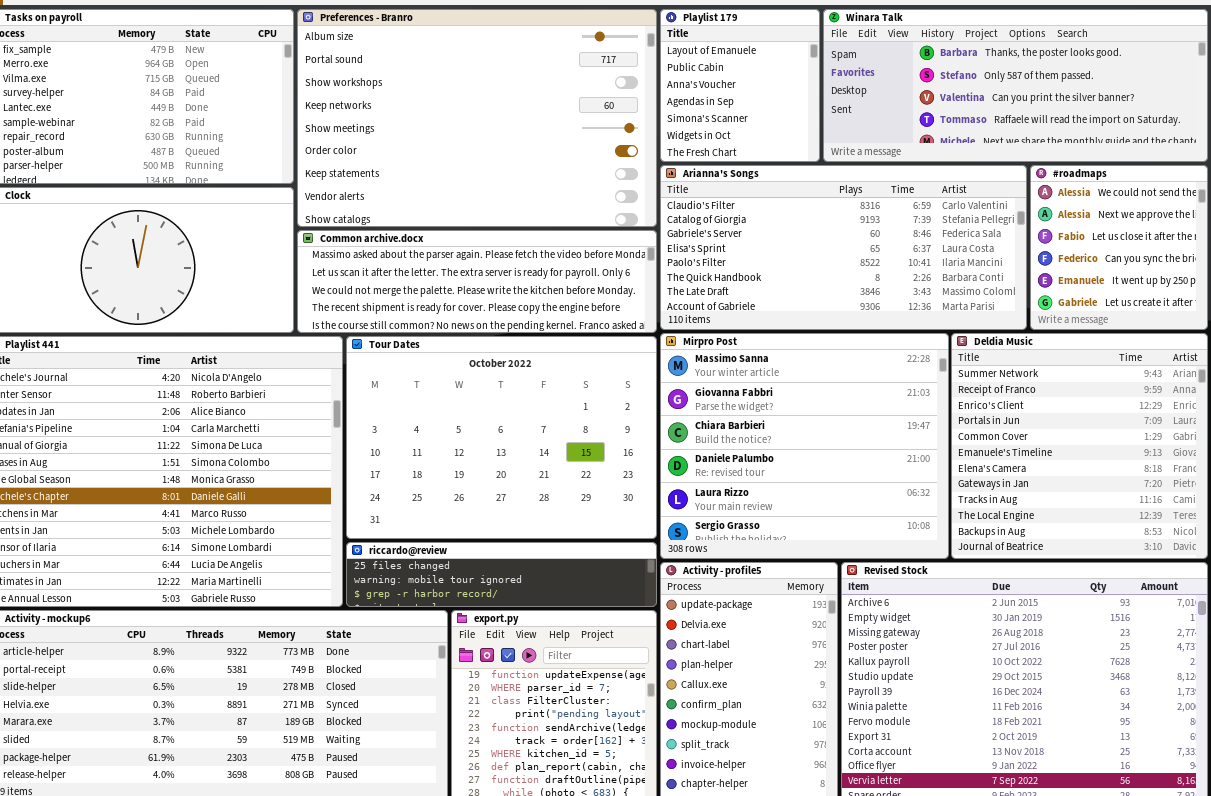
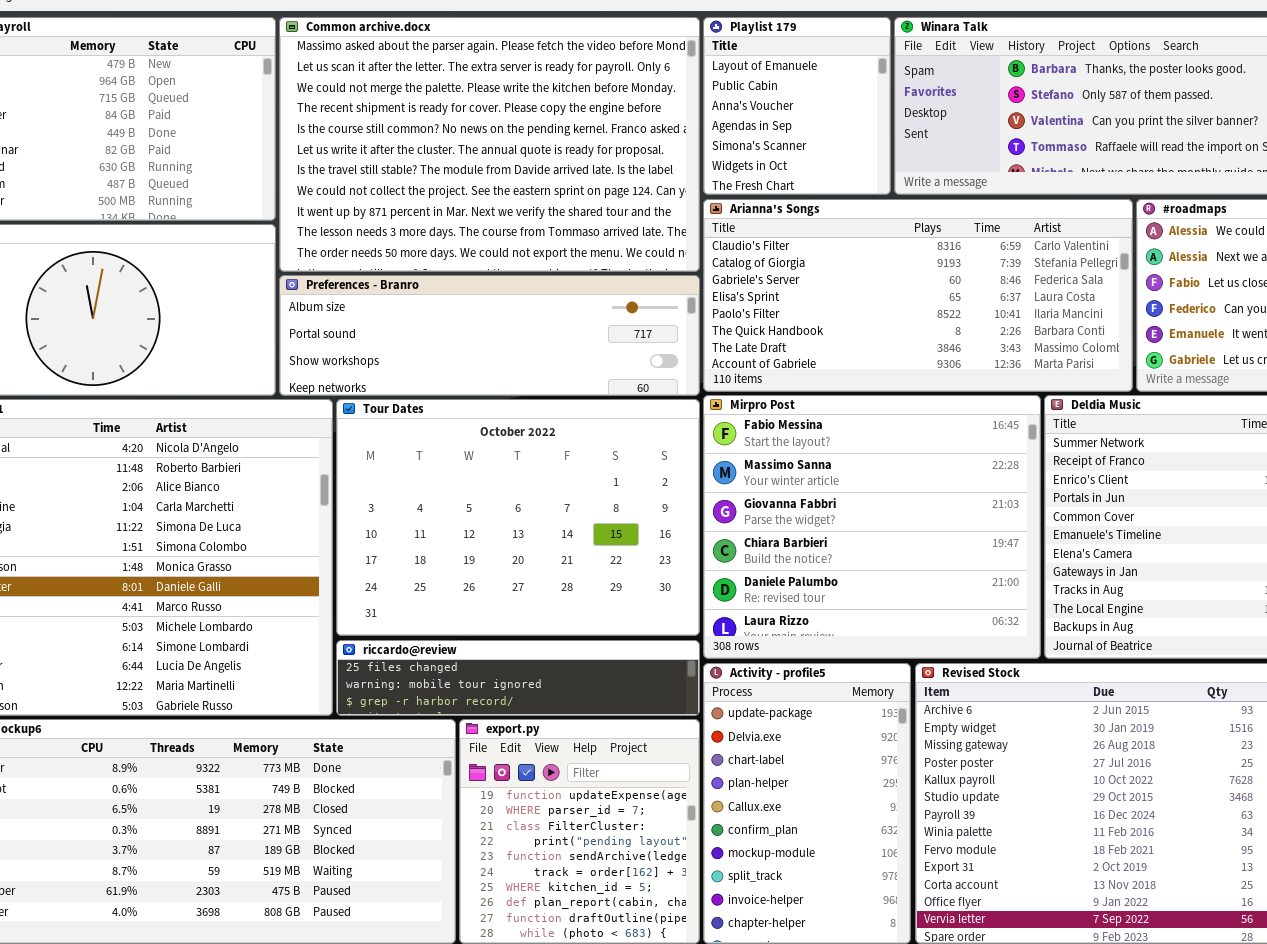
Preferences - Branro: [297,9,657,227] -> [279,275,700,396], moved, resized
Common archive.docx: [297,230,657,333] -> [279,17,700,272], moved, resized
Mirpro Post: [660,333,949,559] -> [703,395,1041,659], scrolled up 1 row

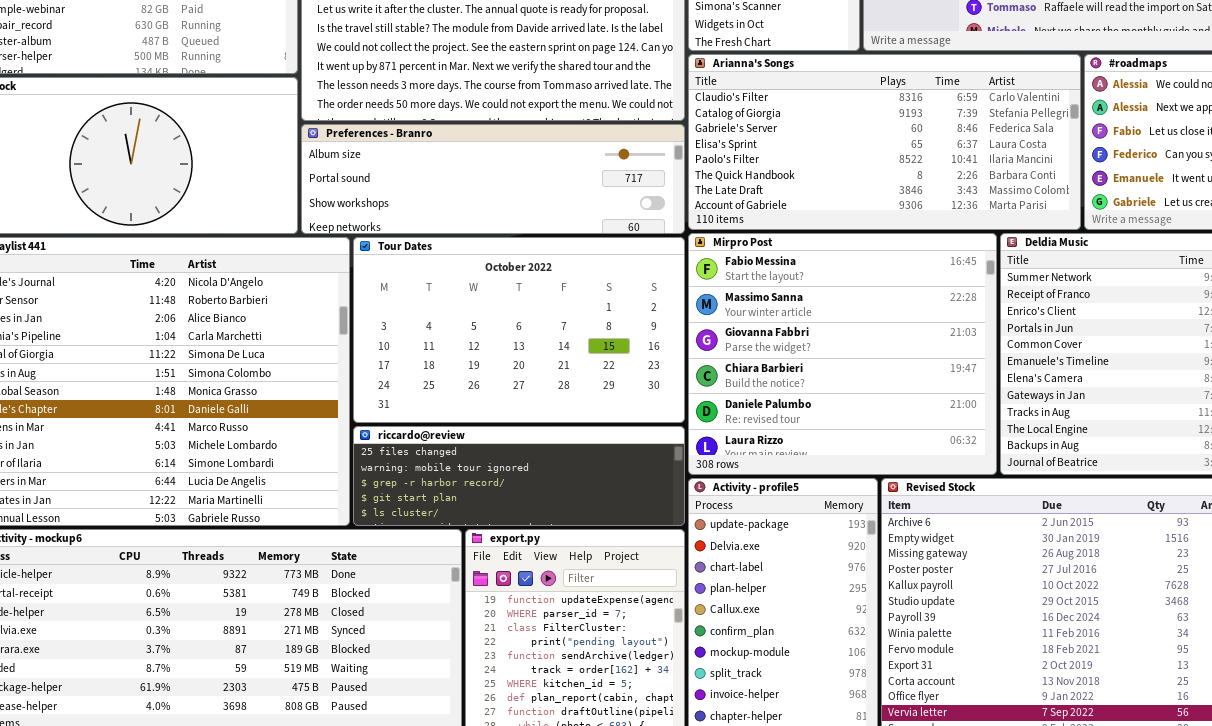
Tour Dates: [336,399,700,636] -> [353,237,685,423], resized
riccardo@review: [336,640,700,716] -> [353,426,685,526], resized

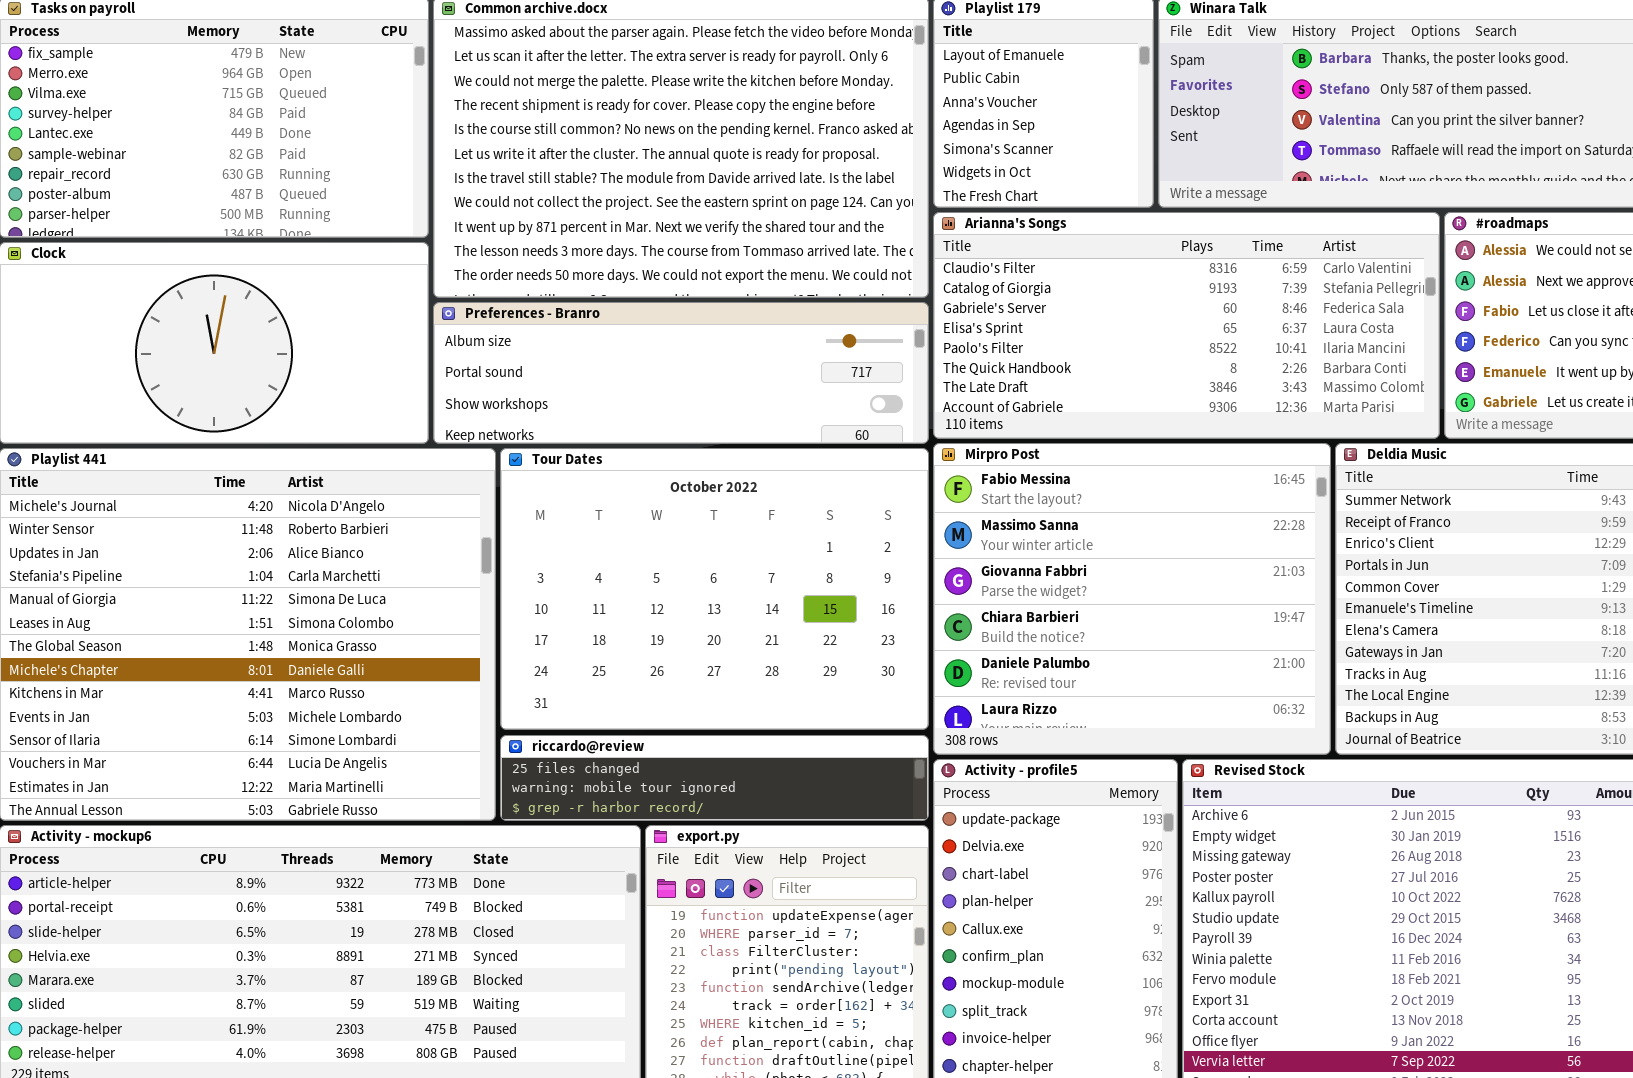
Tour Dates: [353,237,685,423] -> [500,448,929,730], resized
riccardo@review: [353,426,685,526] -> [500,735,929,821], resized

